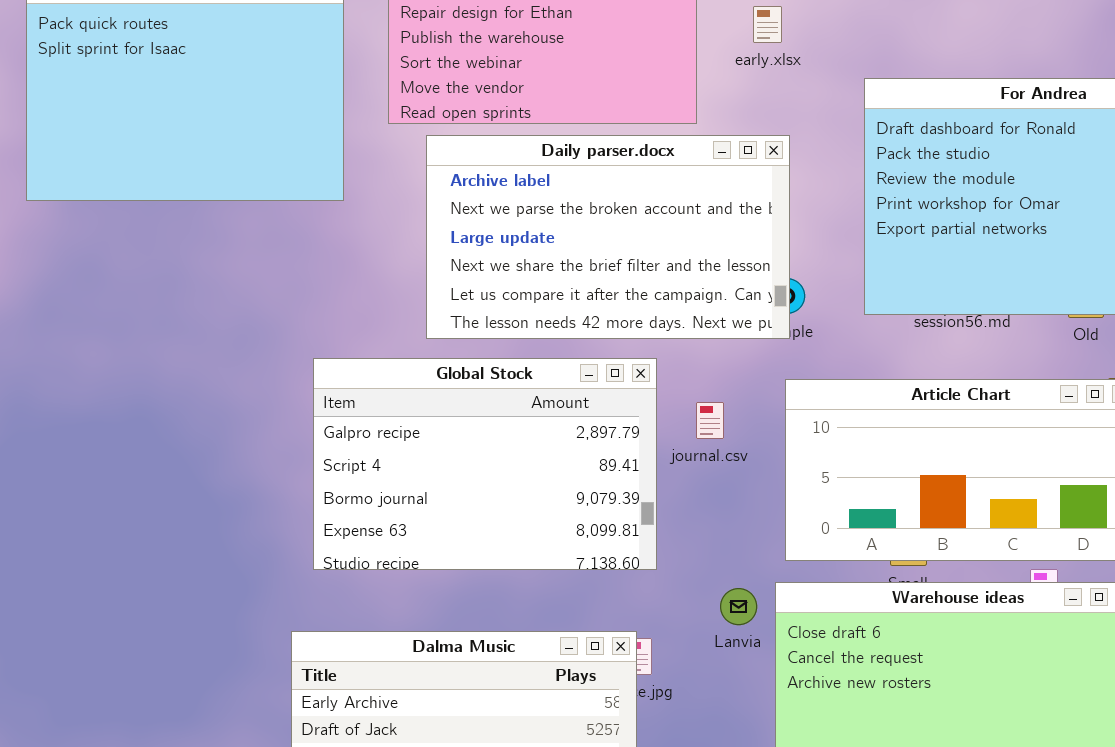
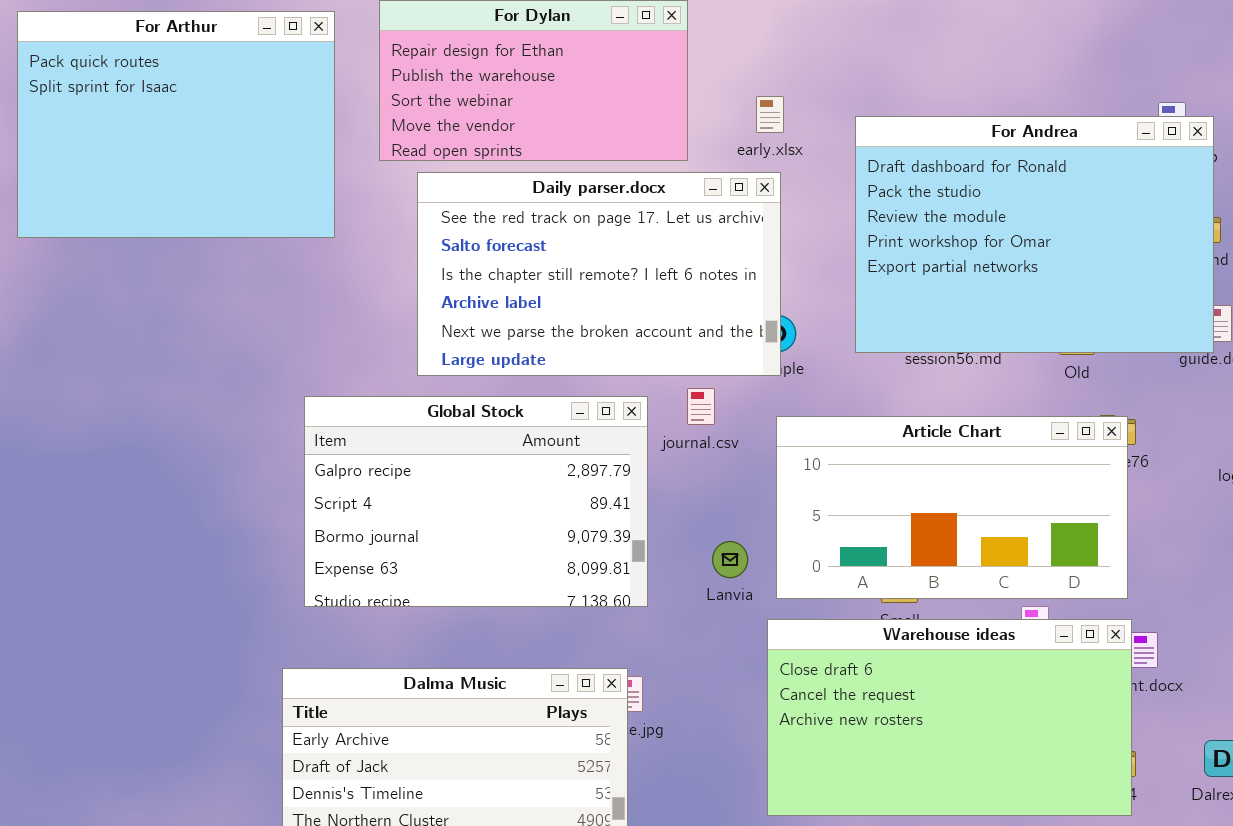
early.xlsx: [753,6,782,43] -> [756,96,784,133], moved
Daily parser.docx: [426,135,790,339] -> [417,172,781,376], scrolled up 3 rows
journal.csv: [696,402,724,439] -> [687,388,715,425], moved
Lanvia: [720,588,757,625] -> [712,541,748,578], moved

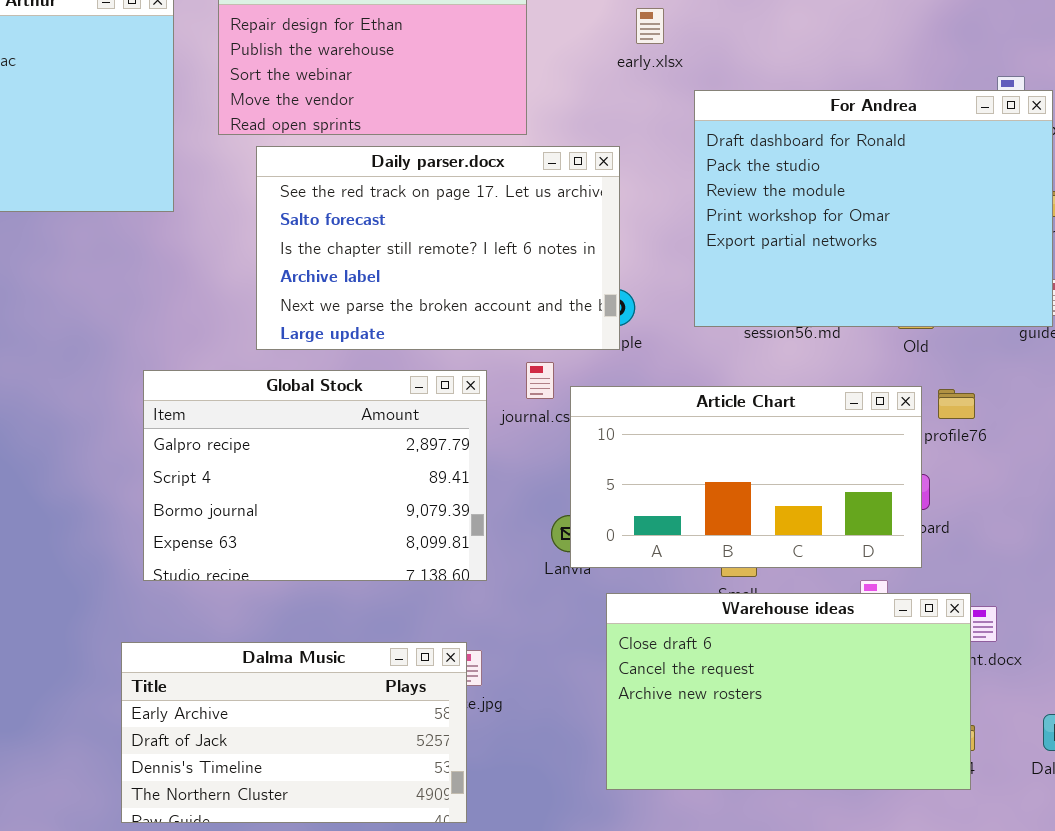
early.xlsx: [756,96,784,133] -> [636,8,664,44], moved
Article Chart: [776,416,1128,599] -> [570,386,922,568], moved

